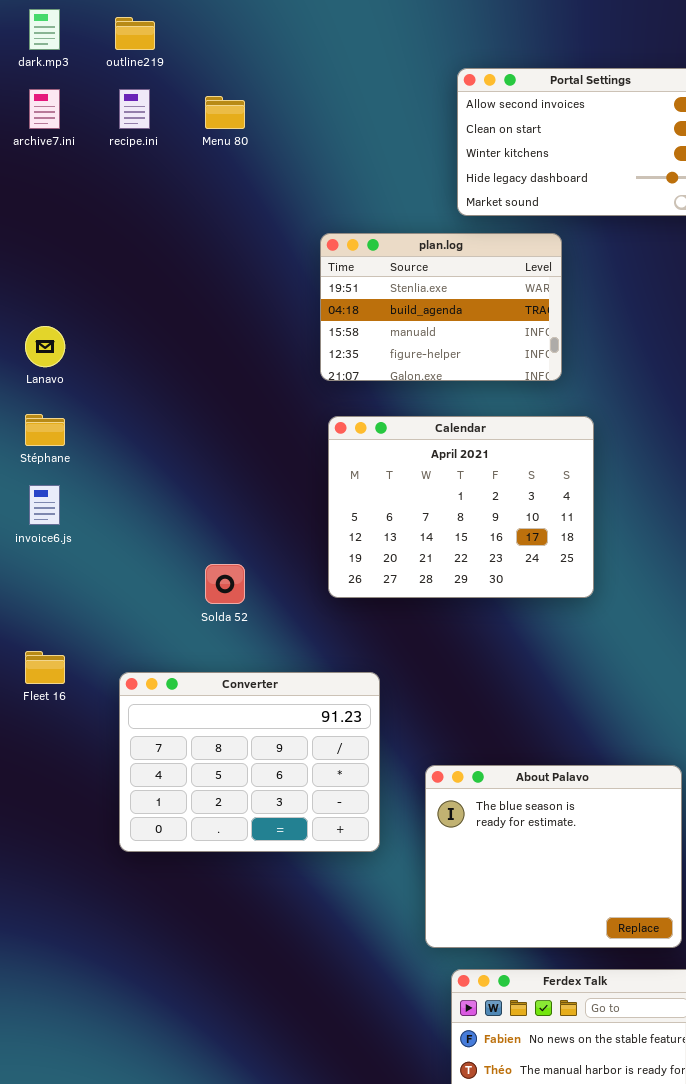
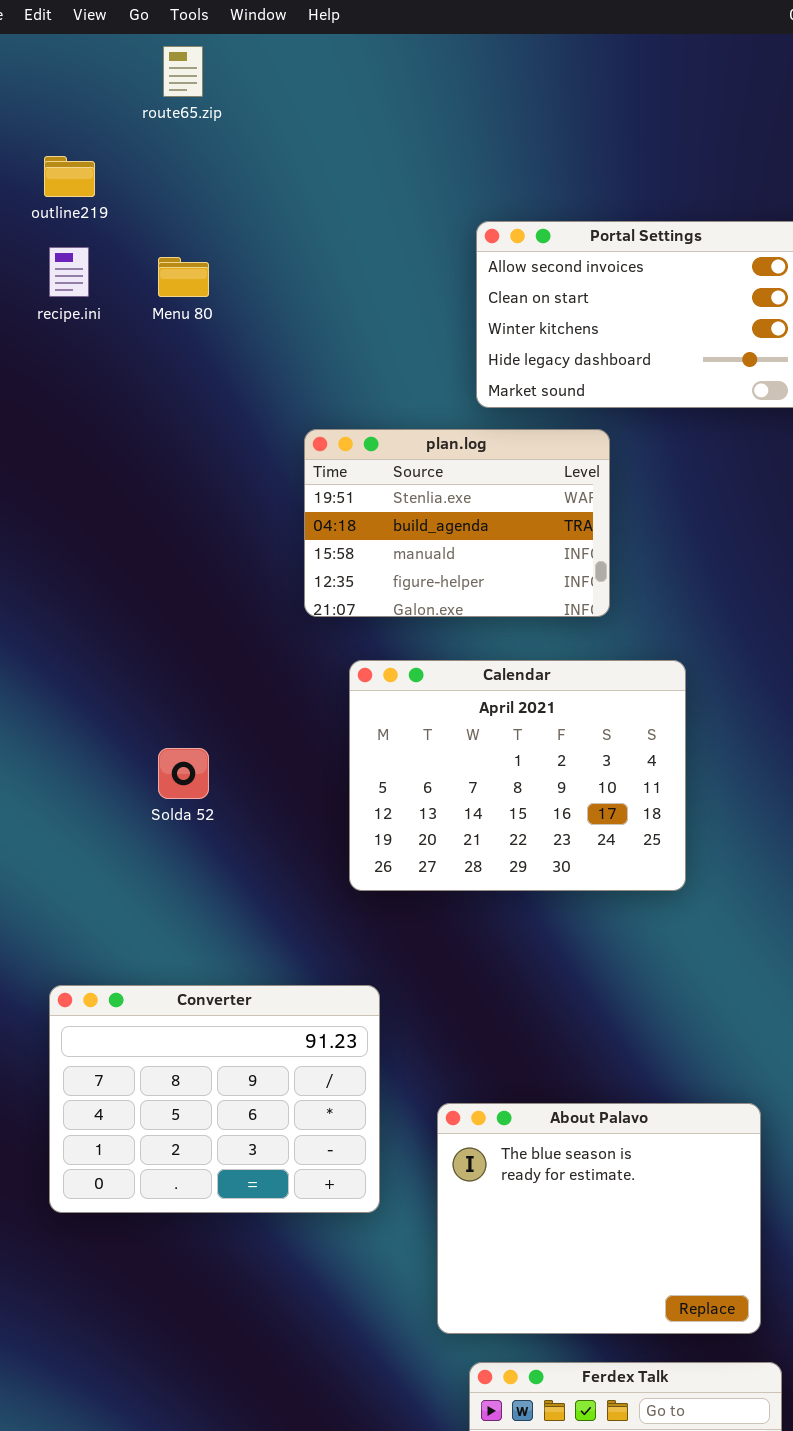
Calendar: [328,416,594,598] -> [349,660,686,891], moved
Solda 52: [205,564,245,604] -> [158,748,209,799], moved

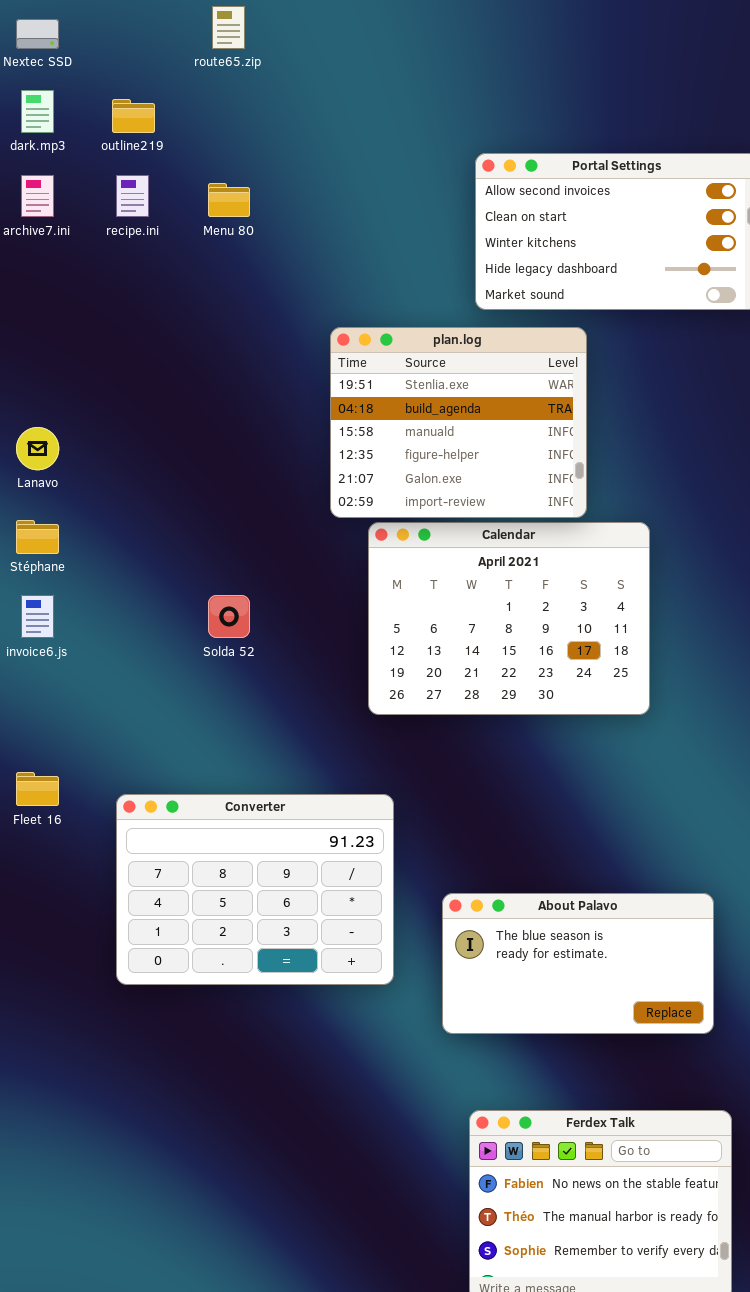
plan.log: [304,429,610,617] -> [330,327,587,518], resized
About Palavo: [437,1103,761,1334] -> [442,893,714,1034], resized

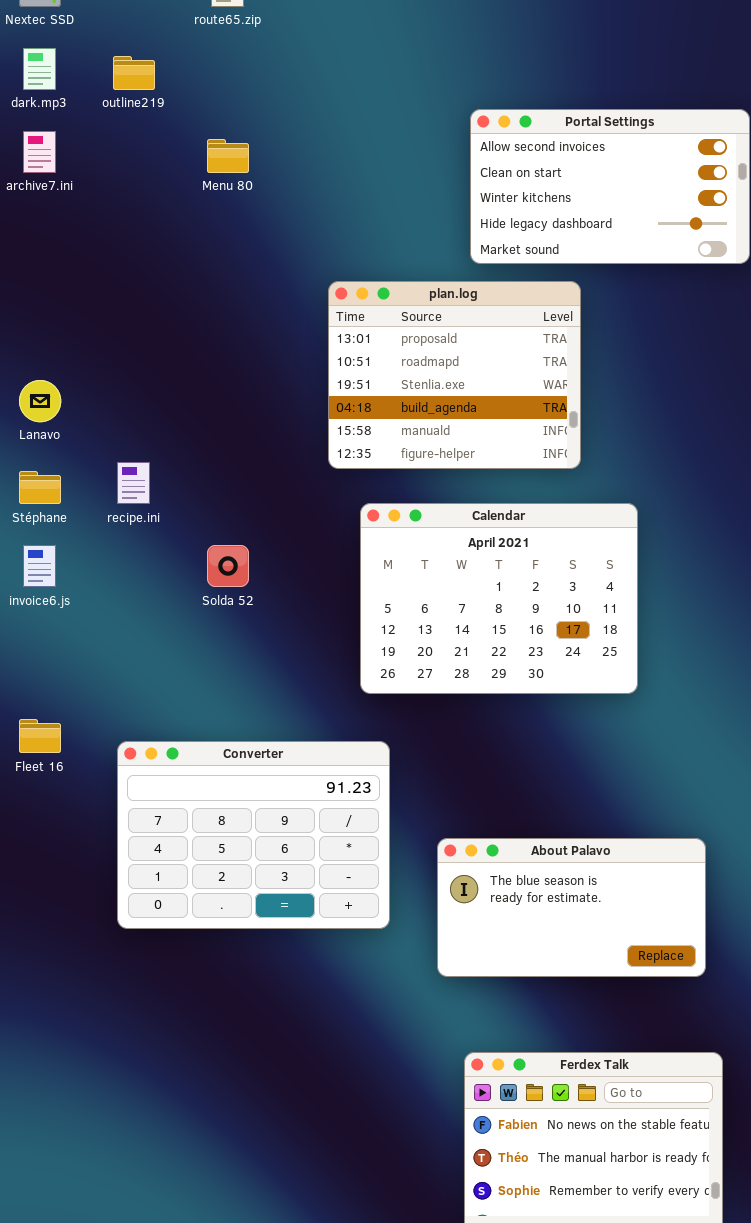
recipe.ini: [116,175,149,217] -> [117,462,150,504], moved
plan.log: [330,327,587,518] -> [328,281,581,469], scrolled up 2 rows
Calendar: [368,522,650,715] -> [360,503,638,694], moved

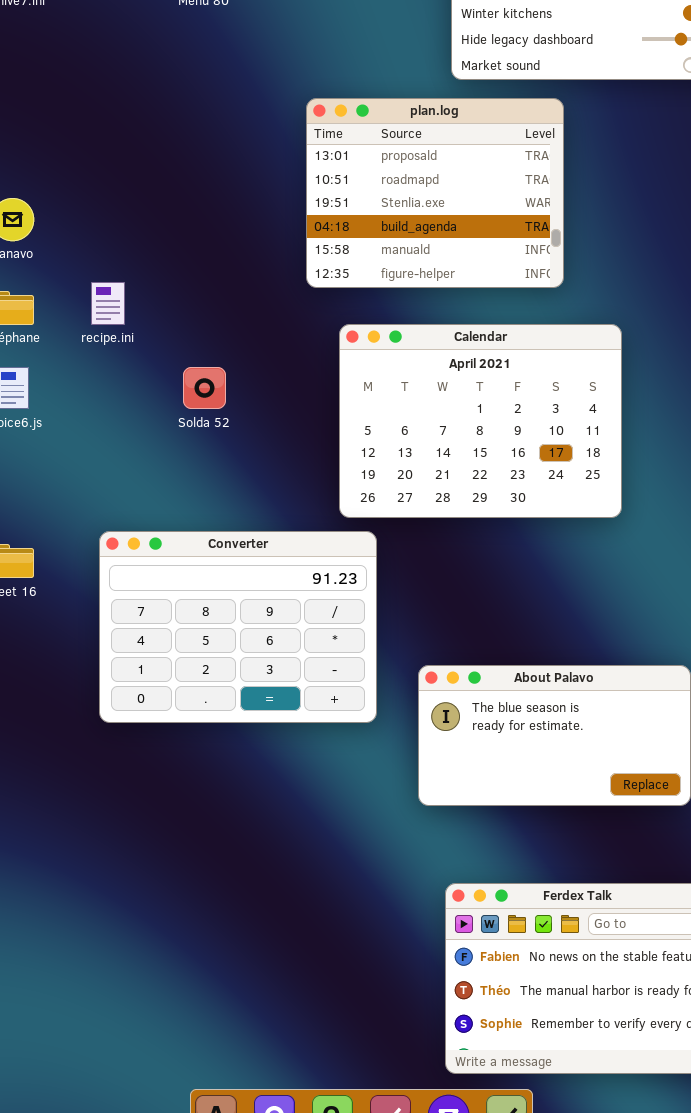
Converter: [117,741,390,929] -> [99,531,377,723], moved

